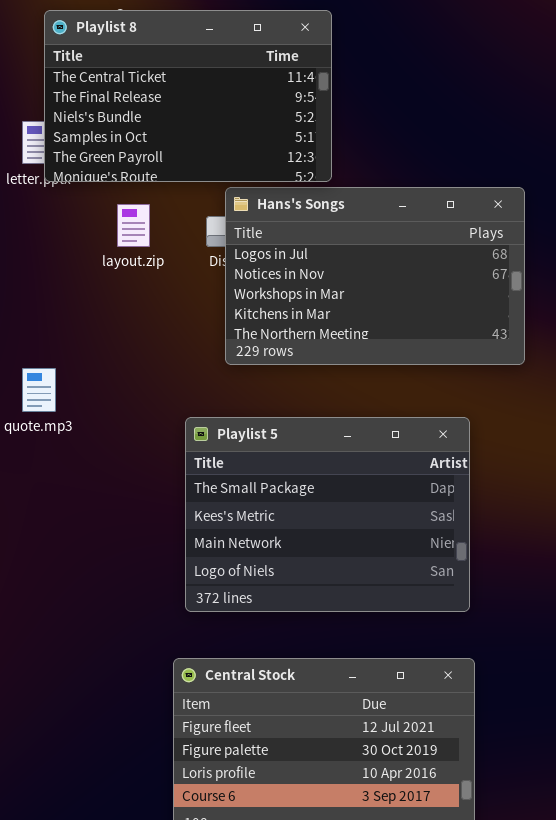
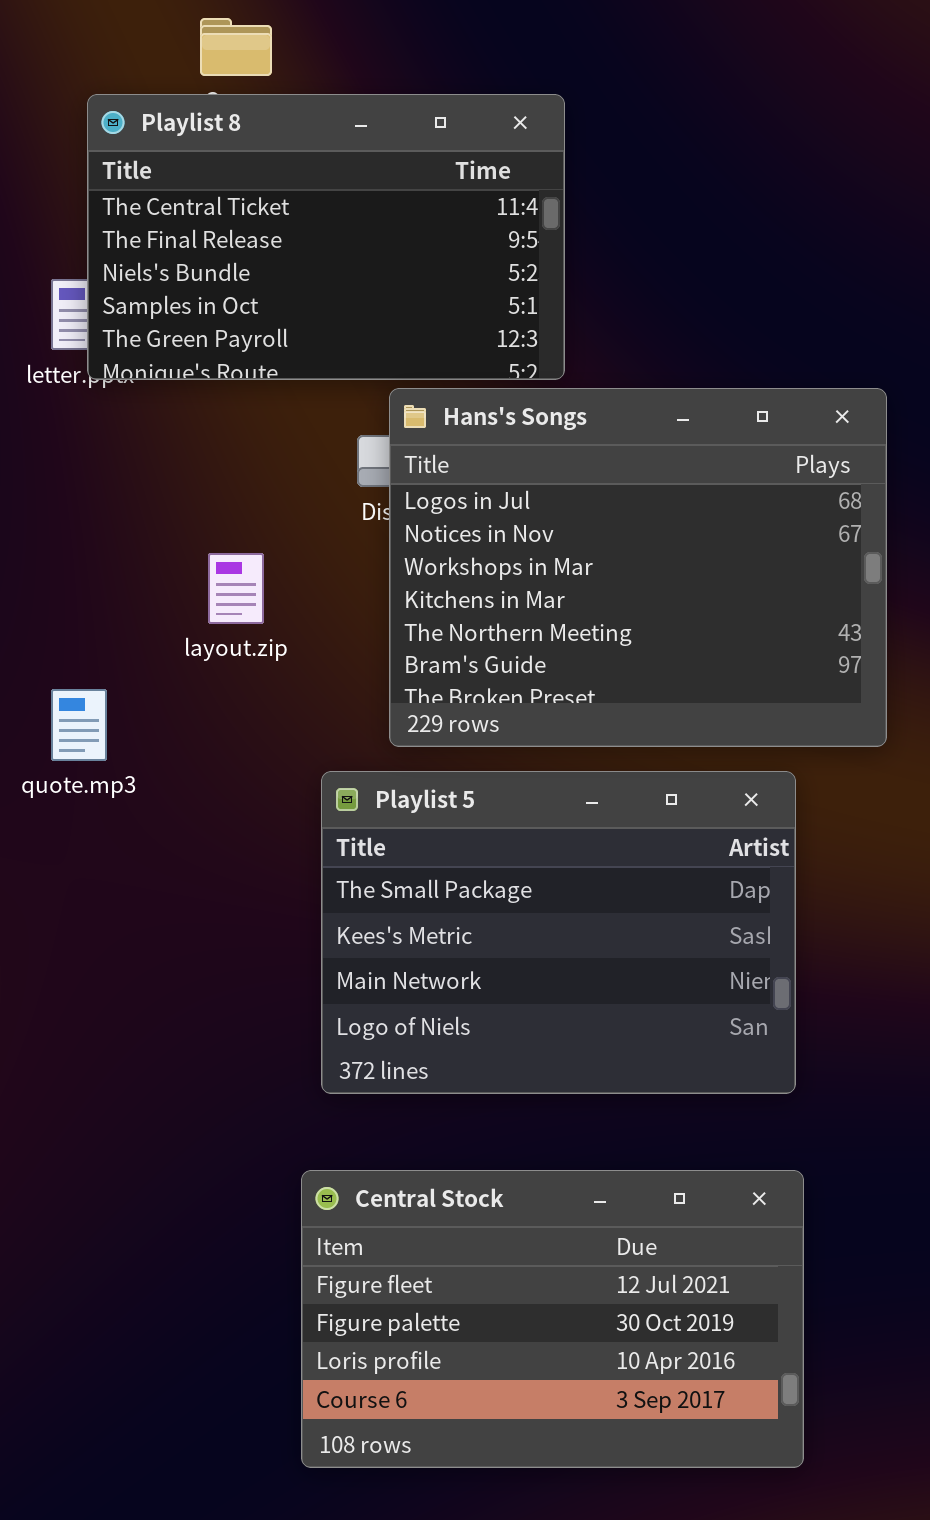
Hans's Songs: [225,187,525,365] -> [389,388,887,747], resized
layout.zip: [117,204,150,247] -> [208,553,264,624], moved

